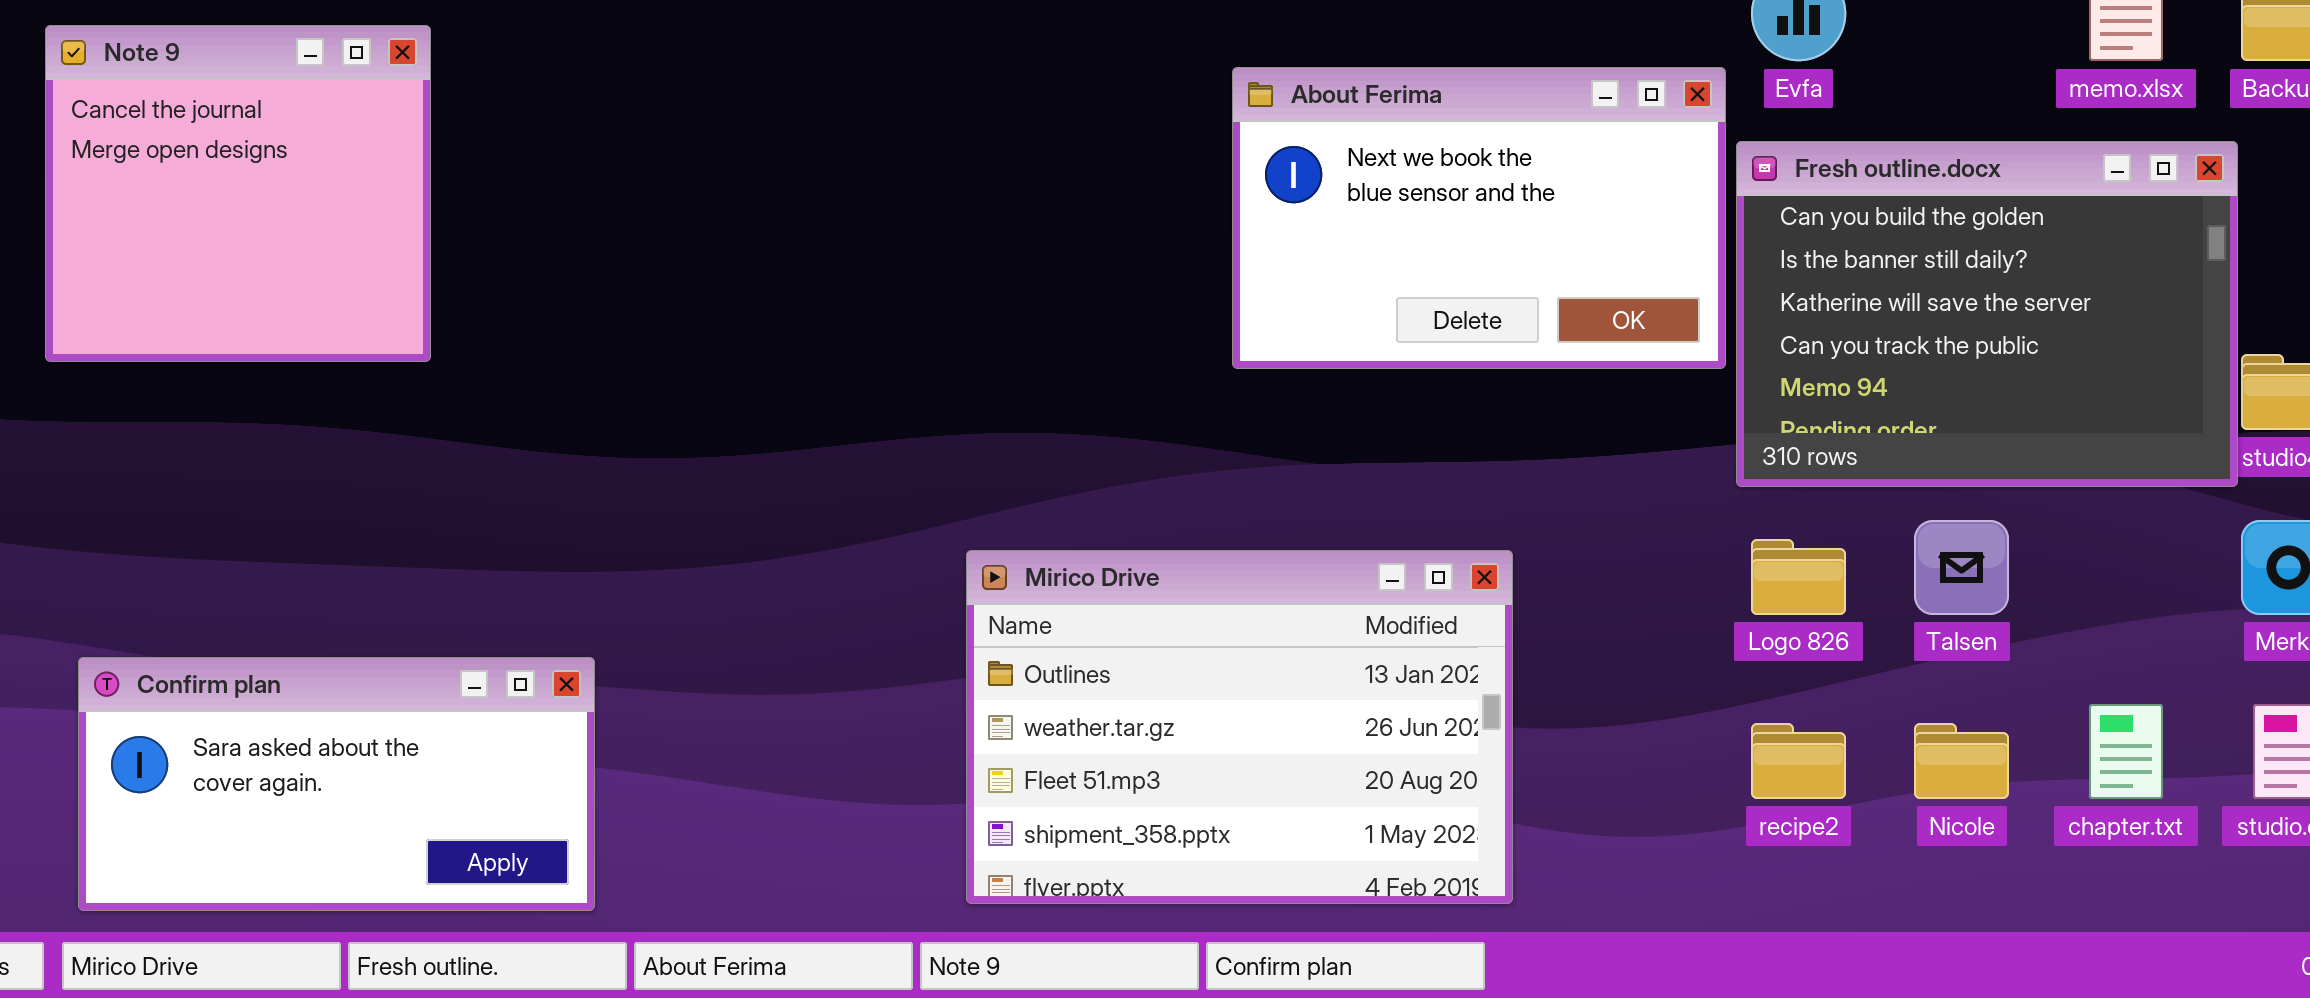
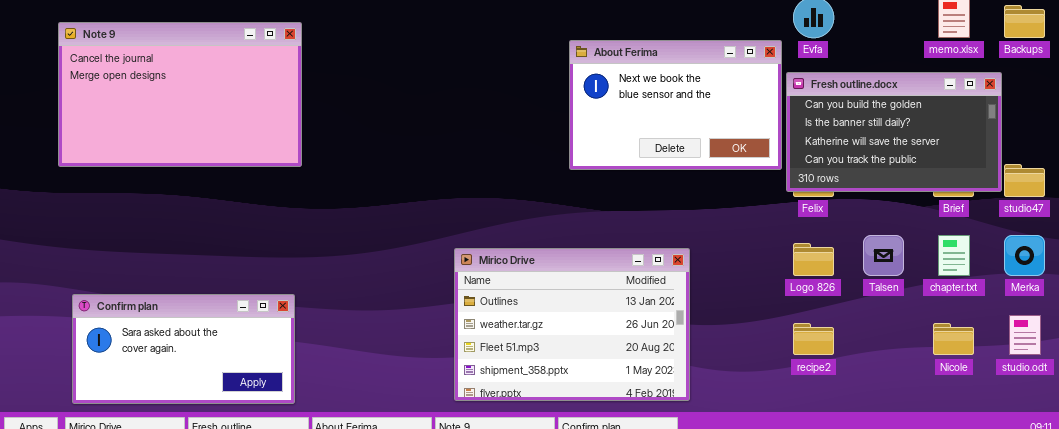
Note 9: [45,25,431,362] -> [58,22,302,167], resized
Fresh outline.docx: [1736,141,2238,487] -> [786,72,1002,192], resized
chapter.txt: [2089,704,2163,799] -> [938,235,970,276], moved
Nicole: [1914,723,2009,799] -> [933,323,974,355], moved

